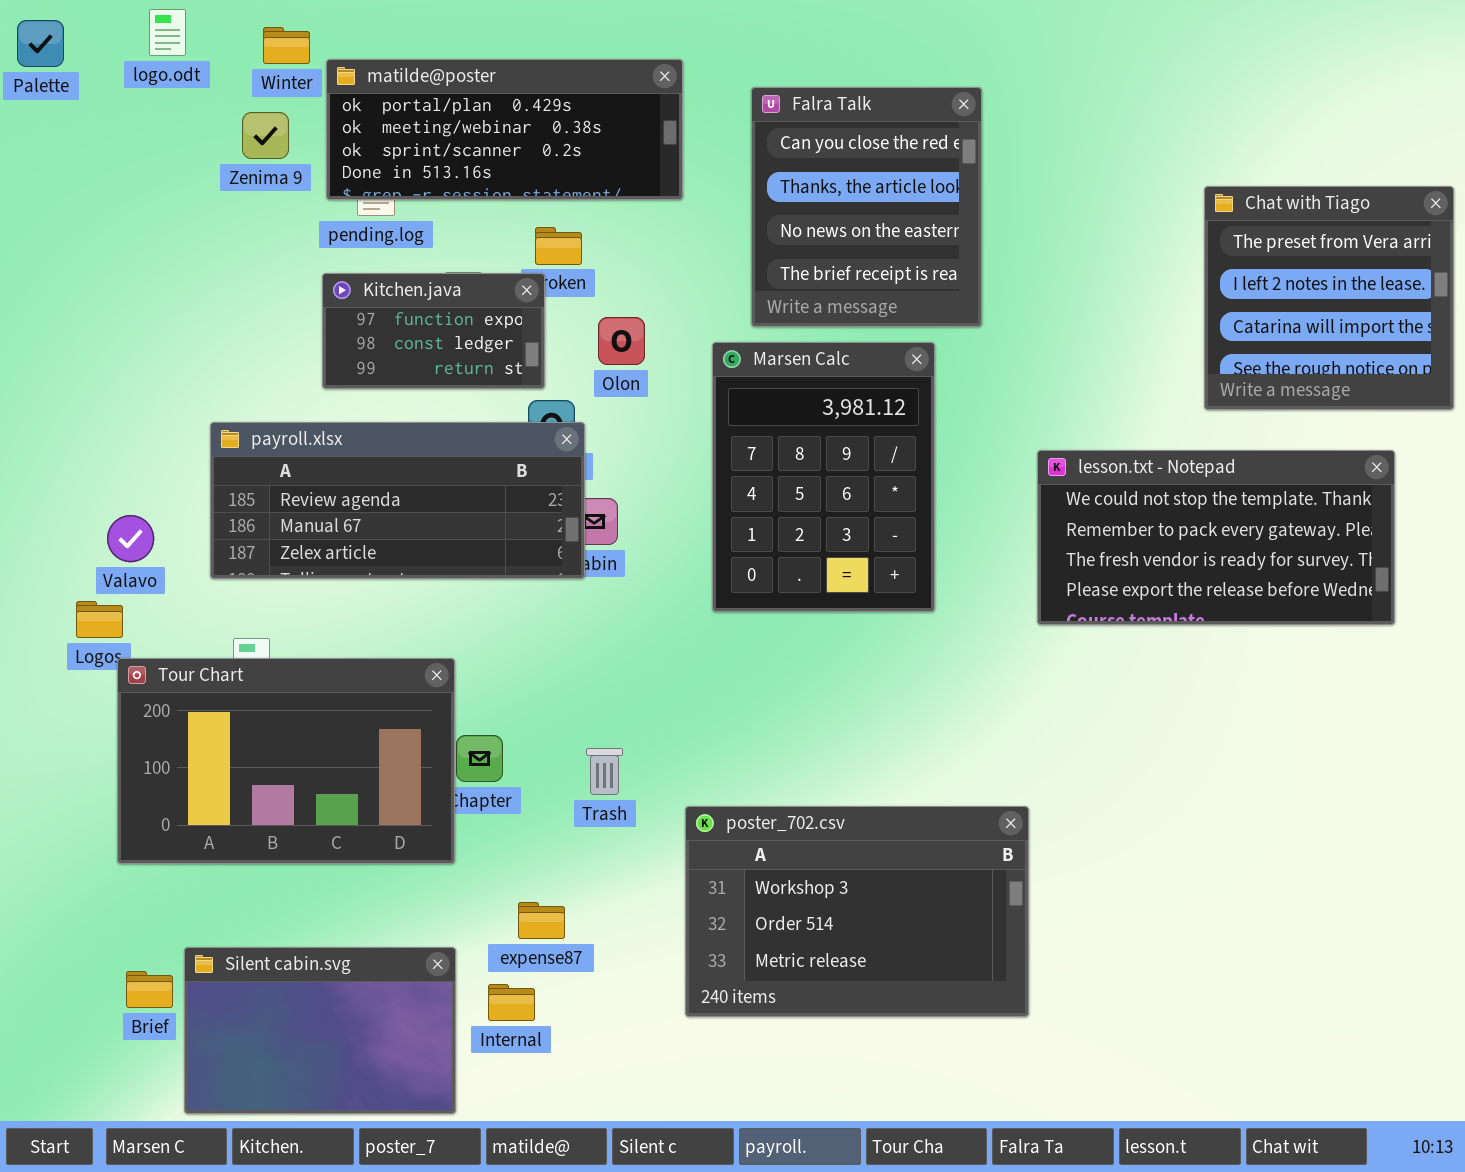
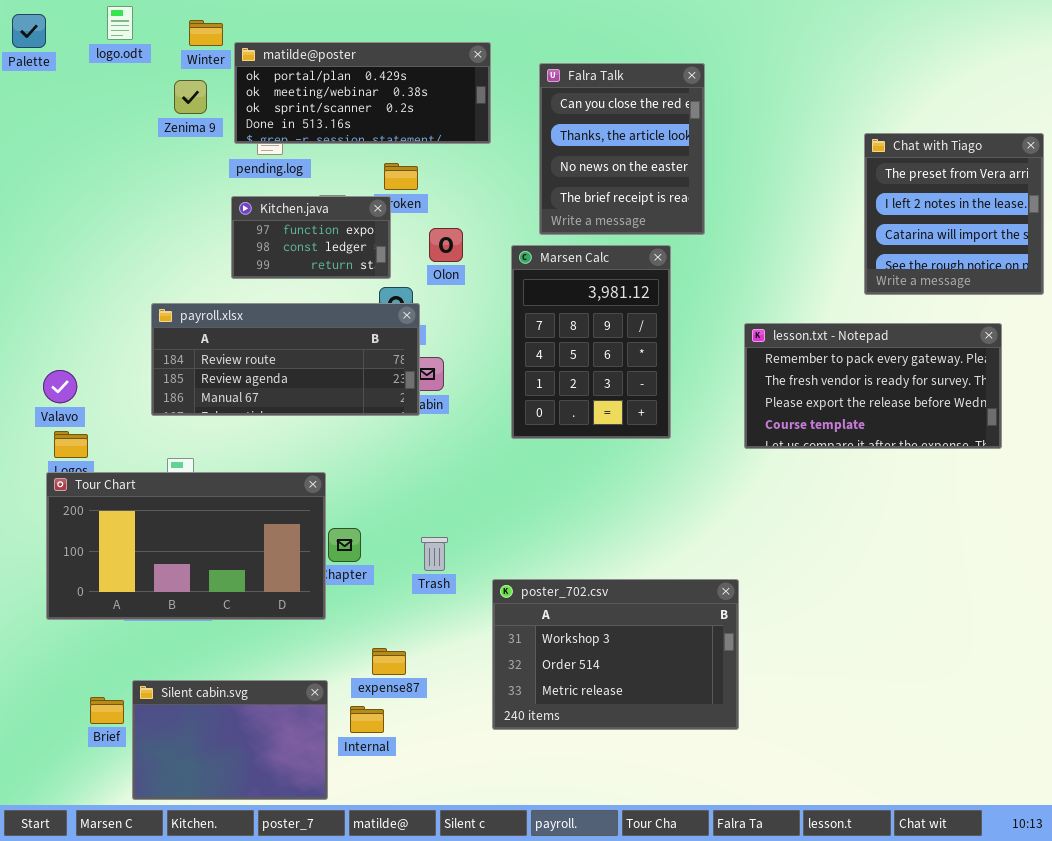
payroll.xlsx: [210,422,585,579] -> [151,303,420,416], scrolled up 1 row
lesson.txt - Notepad: [1037,450,1395,625] -> [744,323,1002,449], scrolled down 1 row
Valavo: [107,515,154,562] -> [43,370,77,403], moved
Tour Chart: [117,658,455,864] -> [46,472,326,620], resized

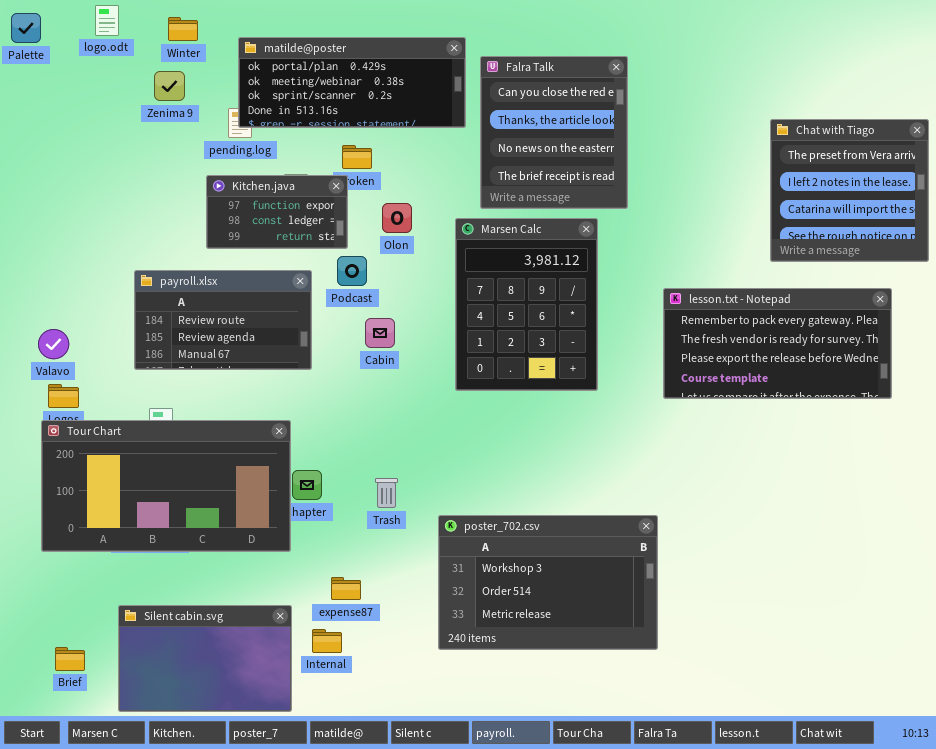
matilde@poster: [234,42,491,144] -> [238,37,466,128], moved
payroll.xlsx: [151,303,420,416] -> [134,270,312,370], resized
Brief: [90,697,124,724] -> [55,647,85,671], moved

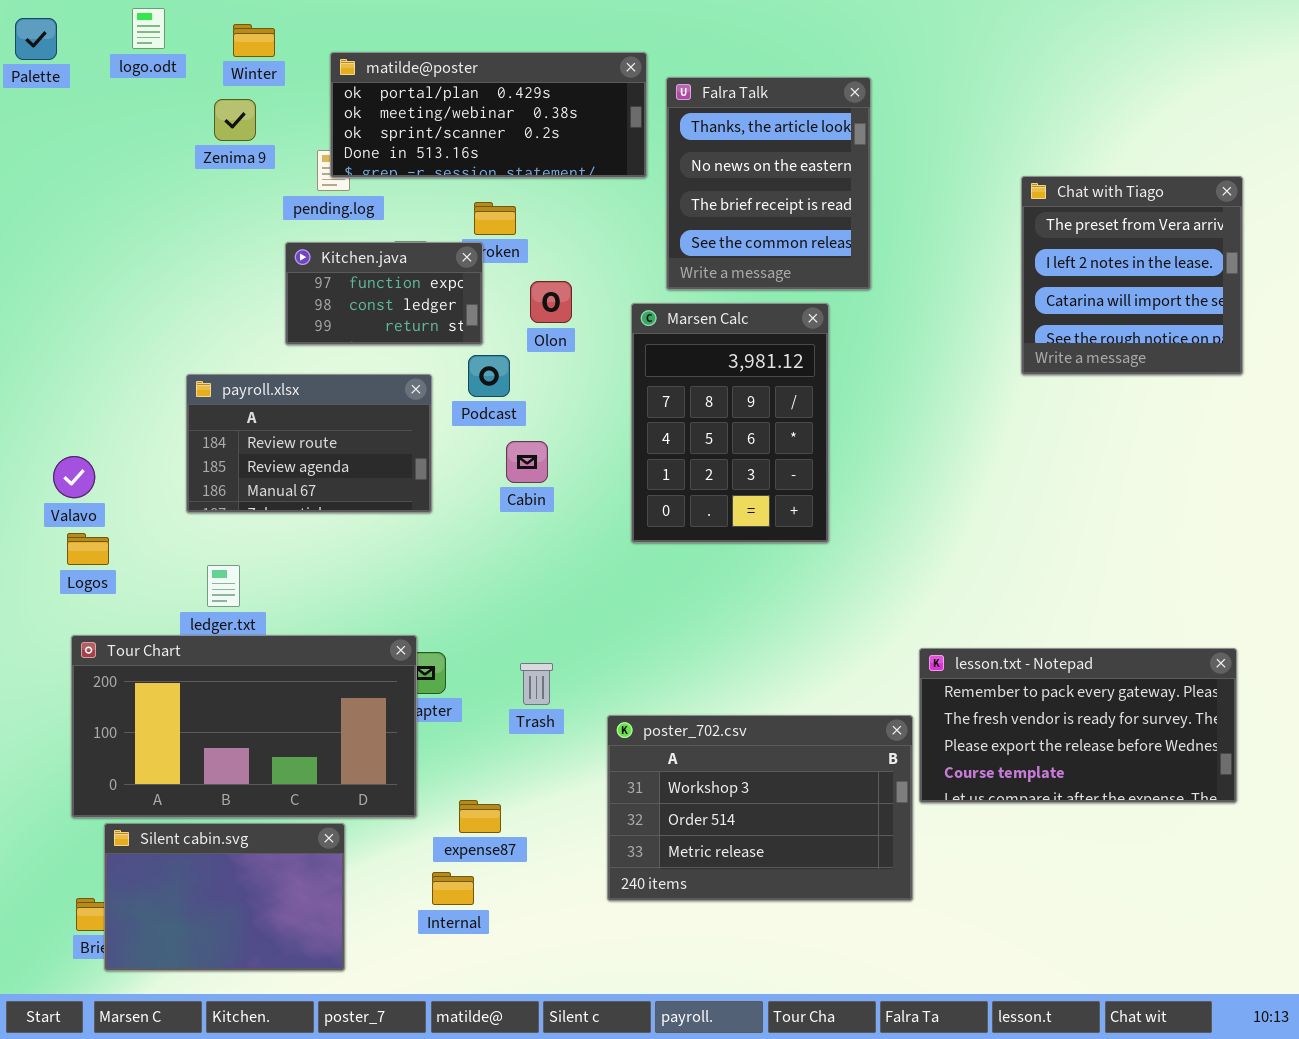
Falra Talk: [480,56,628,209] -> [666,77,871,290], scrolled down 1 row
Chat with Tiago: [770,119,929,262] -> [1021,176,1243,375], moved
lesson.txt - Notepad: [663,288,892,399] -> [919,648,1237,803], moved
Tour Chart: [41,420,291,552] -> [71,635,417,818], moved
Silent cabin.svg: [118,605,292,712] -> [104,823,345,971], moved

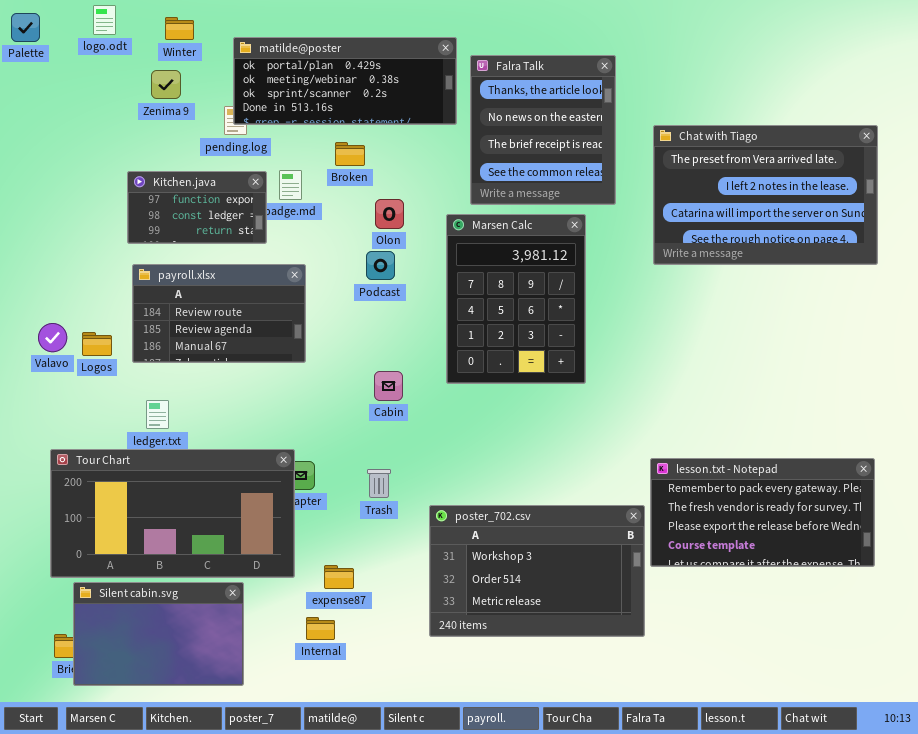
Chat with Tiago: [1021,176,1243,375] -> [653,125,878,265], resized
Kitchen.java: [285,242,483,345] -> [127,171,267,244], moved
Podcast: [468,355,510,397] -> [366,251,395,280], moved
Cabin: [506,441,548,483] -> [374,371,403,401], moved
Logos: [67,533,109,565] -> [82,332,112,356], moved

